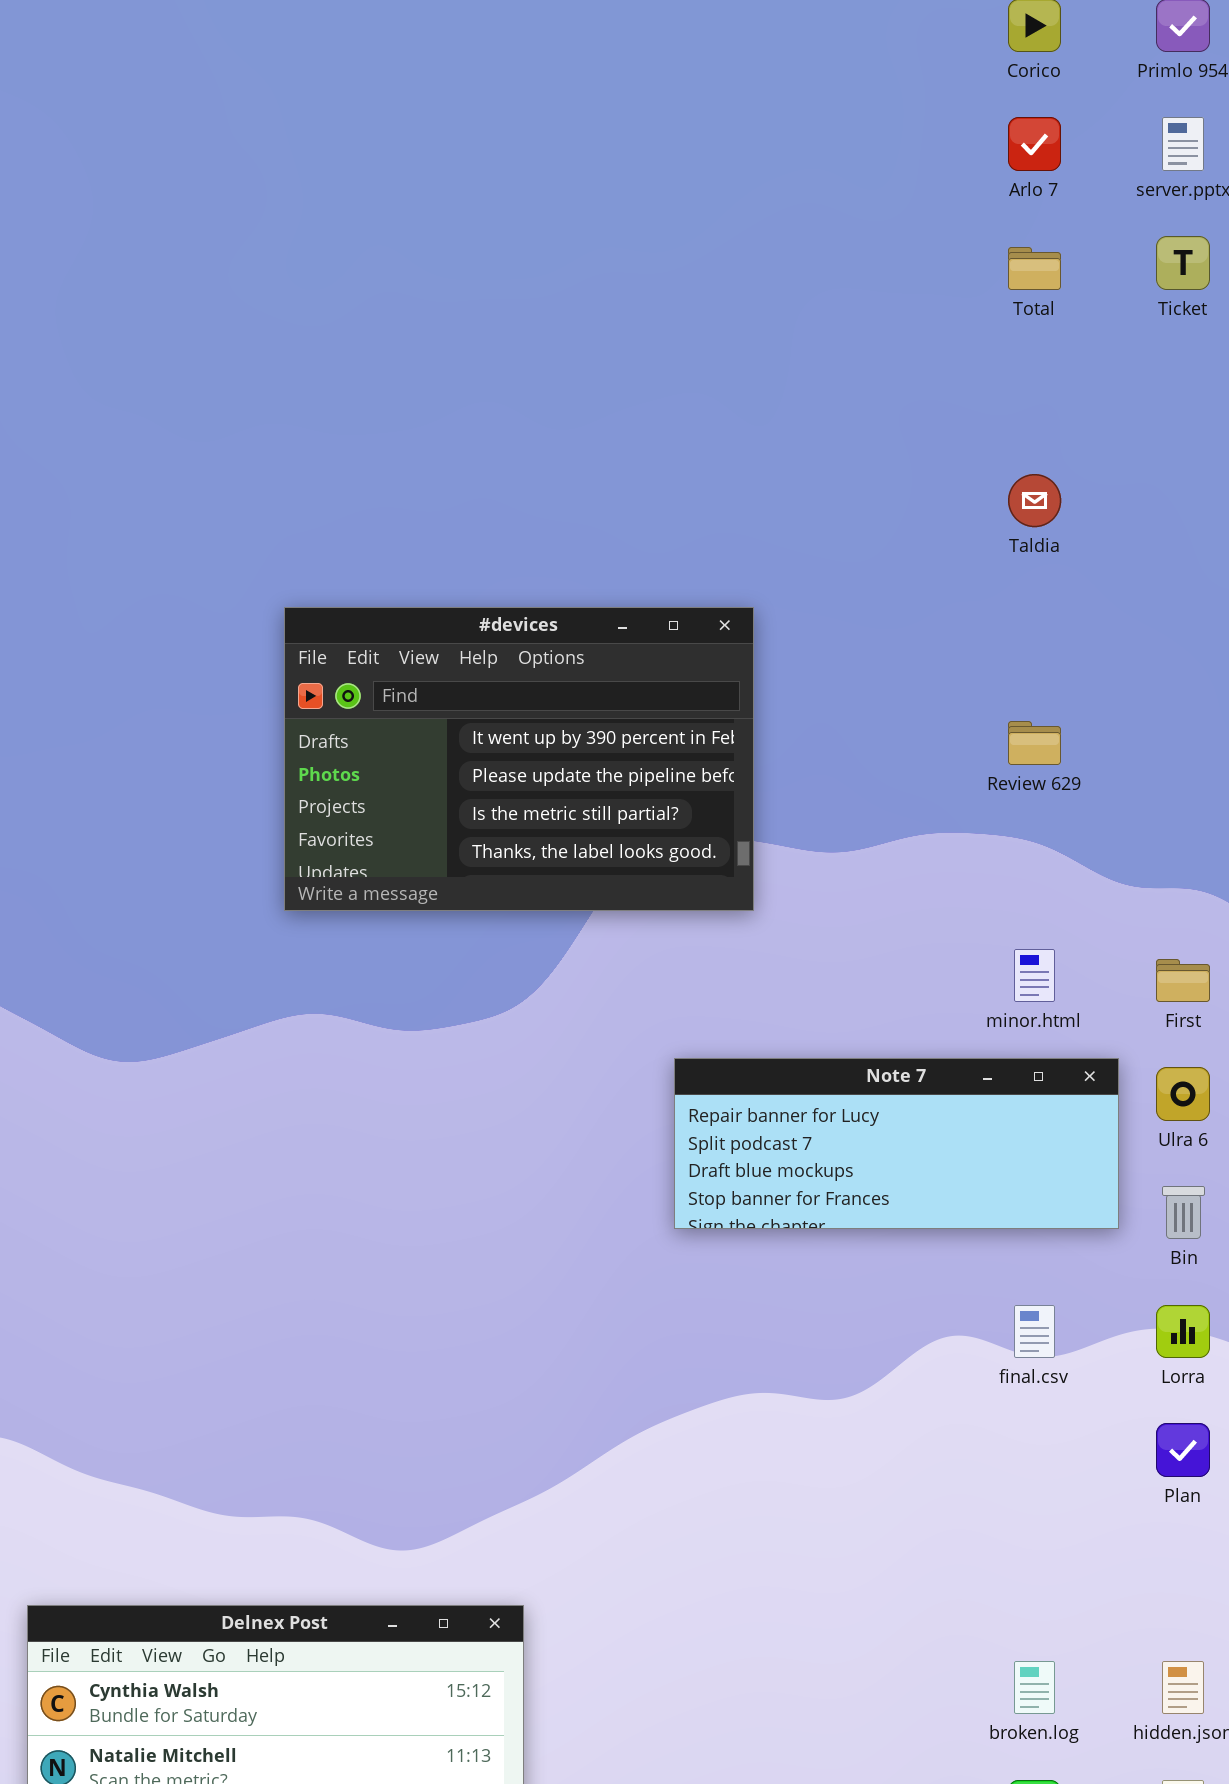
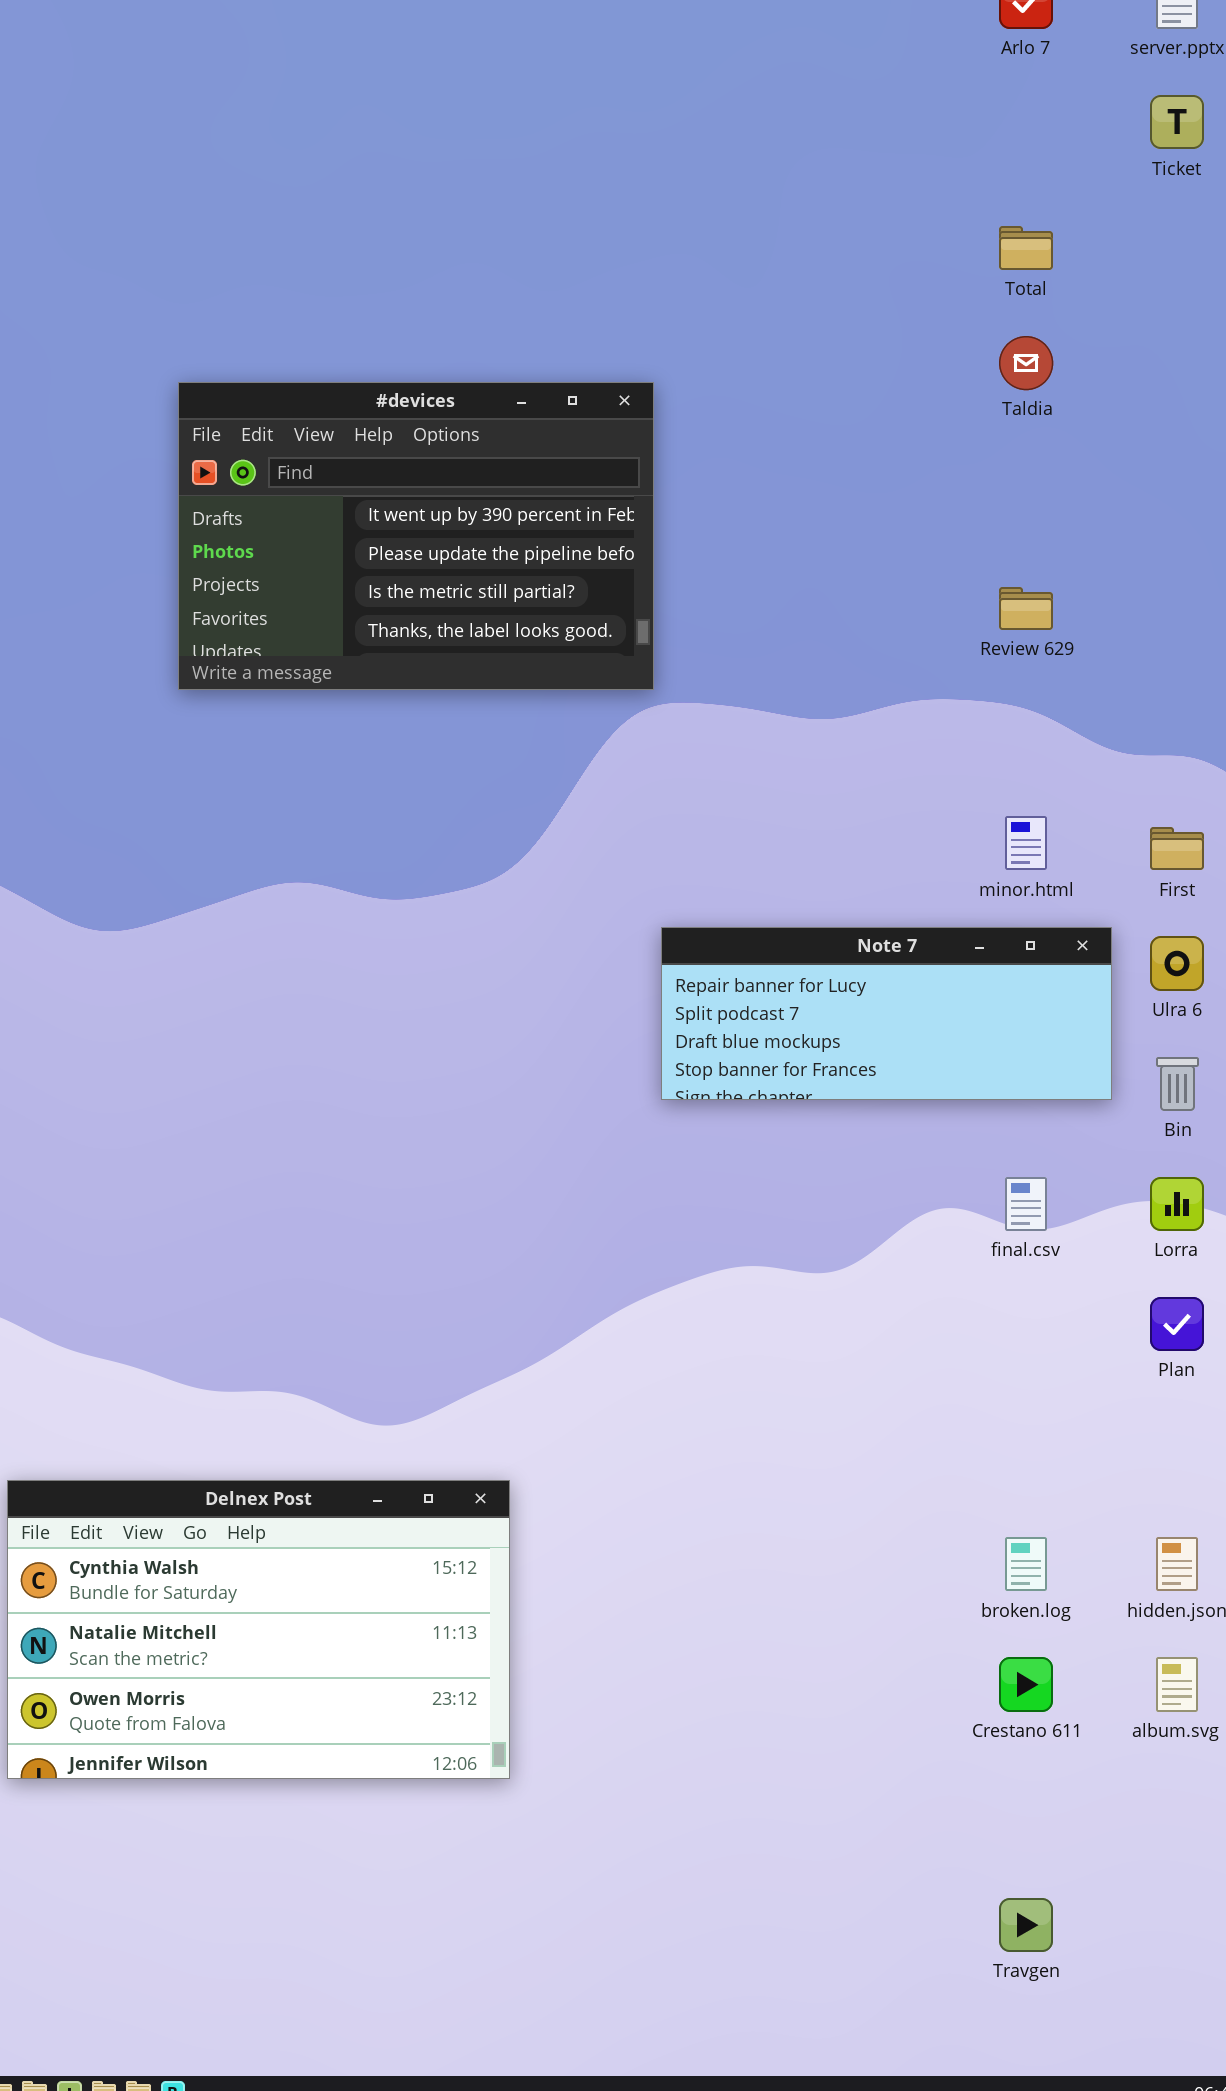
Total: [1008,247,1061,290] -> [999,226,1053,270], moved
#devices: [284,607,754,911] -> [178,382,654,690], moved

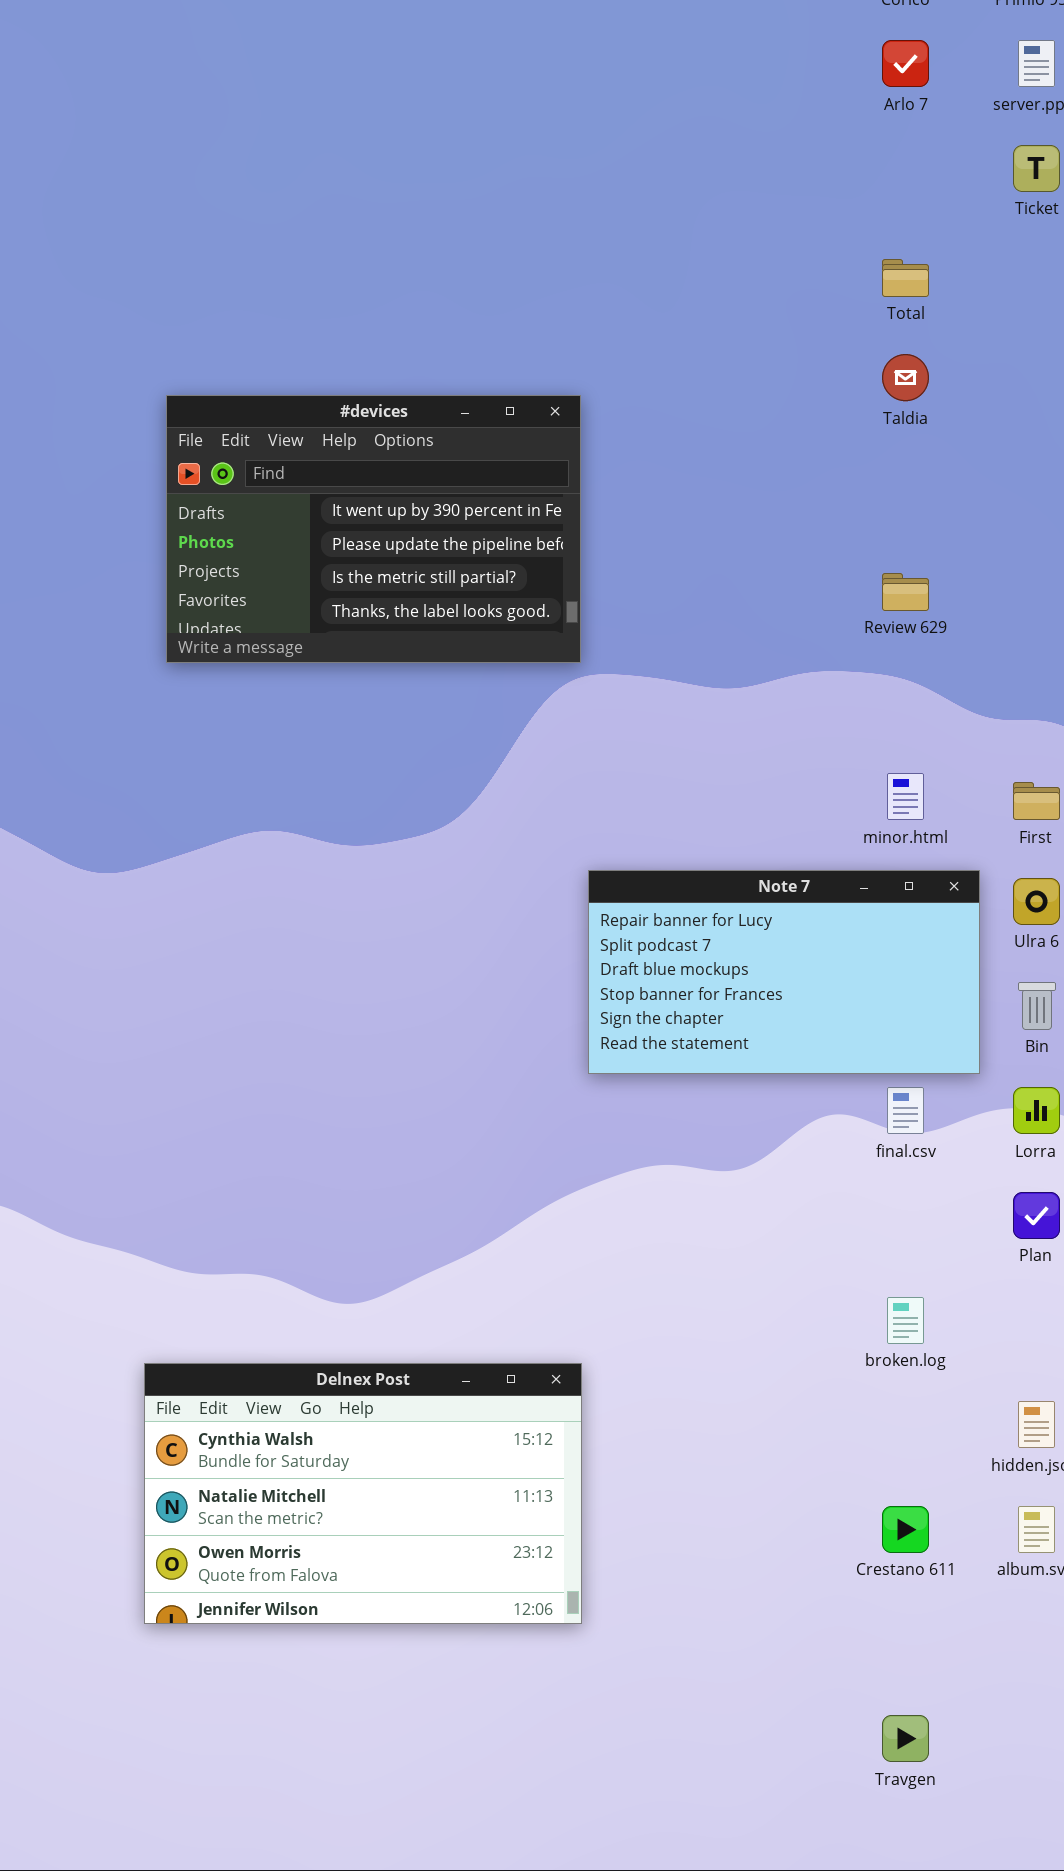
Note 7: [661,927,1112,1100] -> [588,870,980,1074], resized
Delnex Post: [7,1480,510,1779] -> [144,1363,582,1624], moved
broken.log: [1005,1537,1047,1591] -> [887,1297,924,1344], moved

